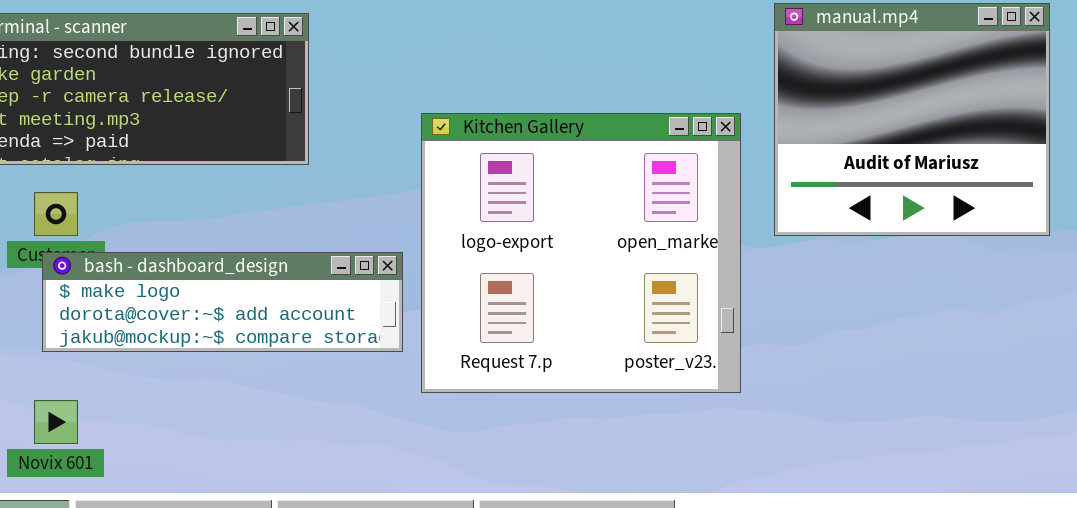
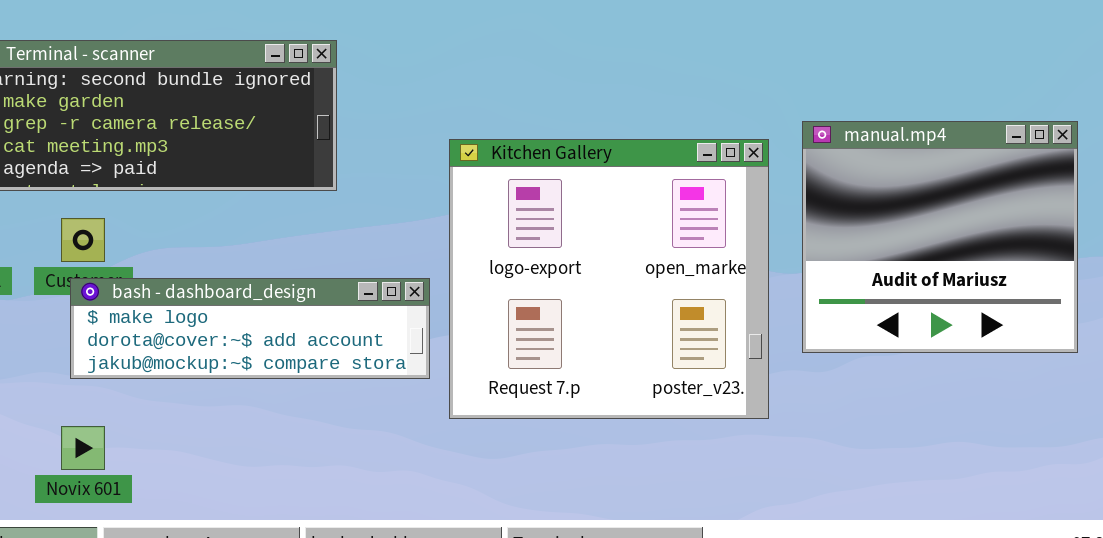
manual.mp4: [774,3,1050,236] -> [802,121,1078,353], moved

